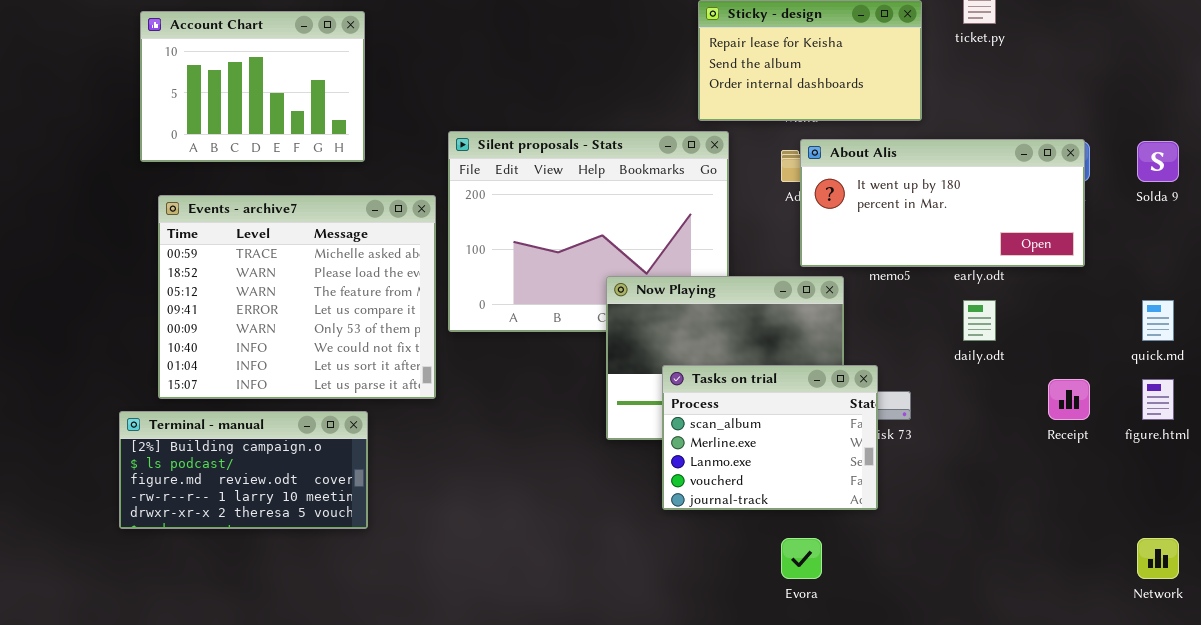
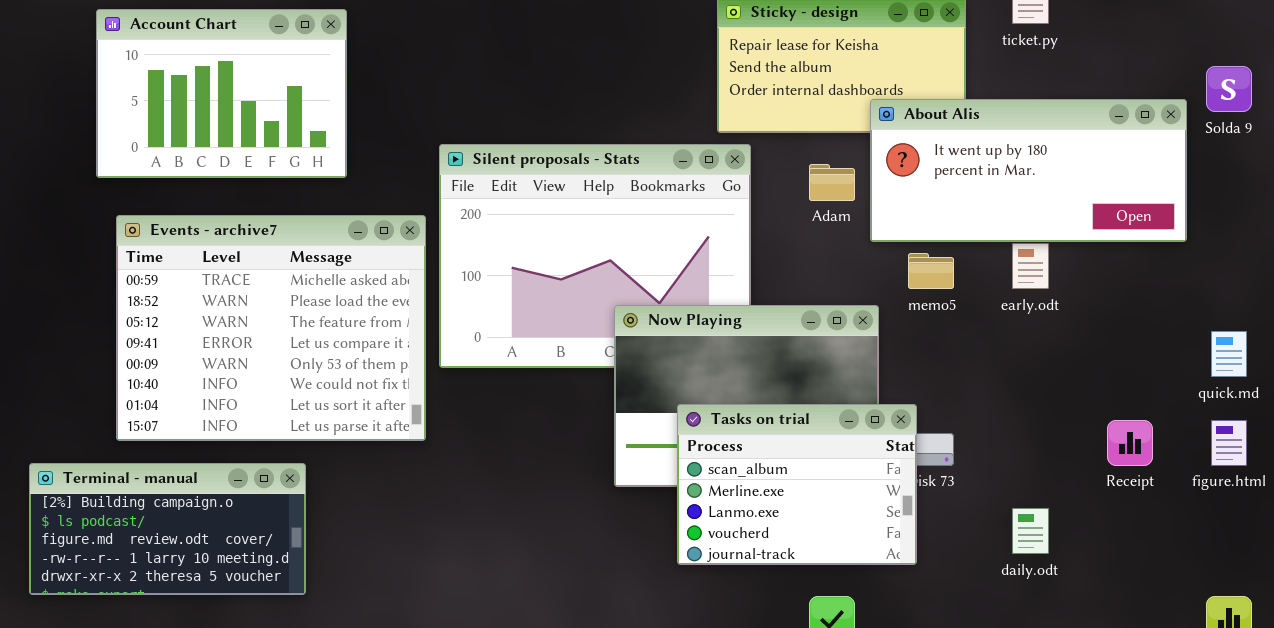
About Alis: [800,139,1085,267] -> [870,99,1187,242], moved
Solda 9: [1137,141,1179,182] -> [1206,66,1252,112], moved
daily.odt: [963,300,996,341] -> [1012,508,1049,554], moved
Terminal - manual: [119,411,368,529] -> [29,463,306,595], moved

